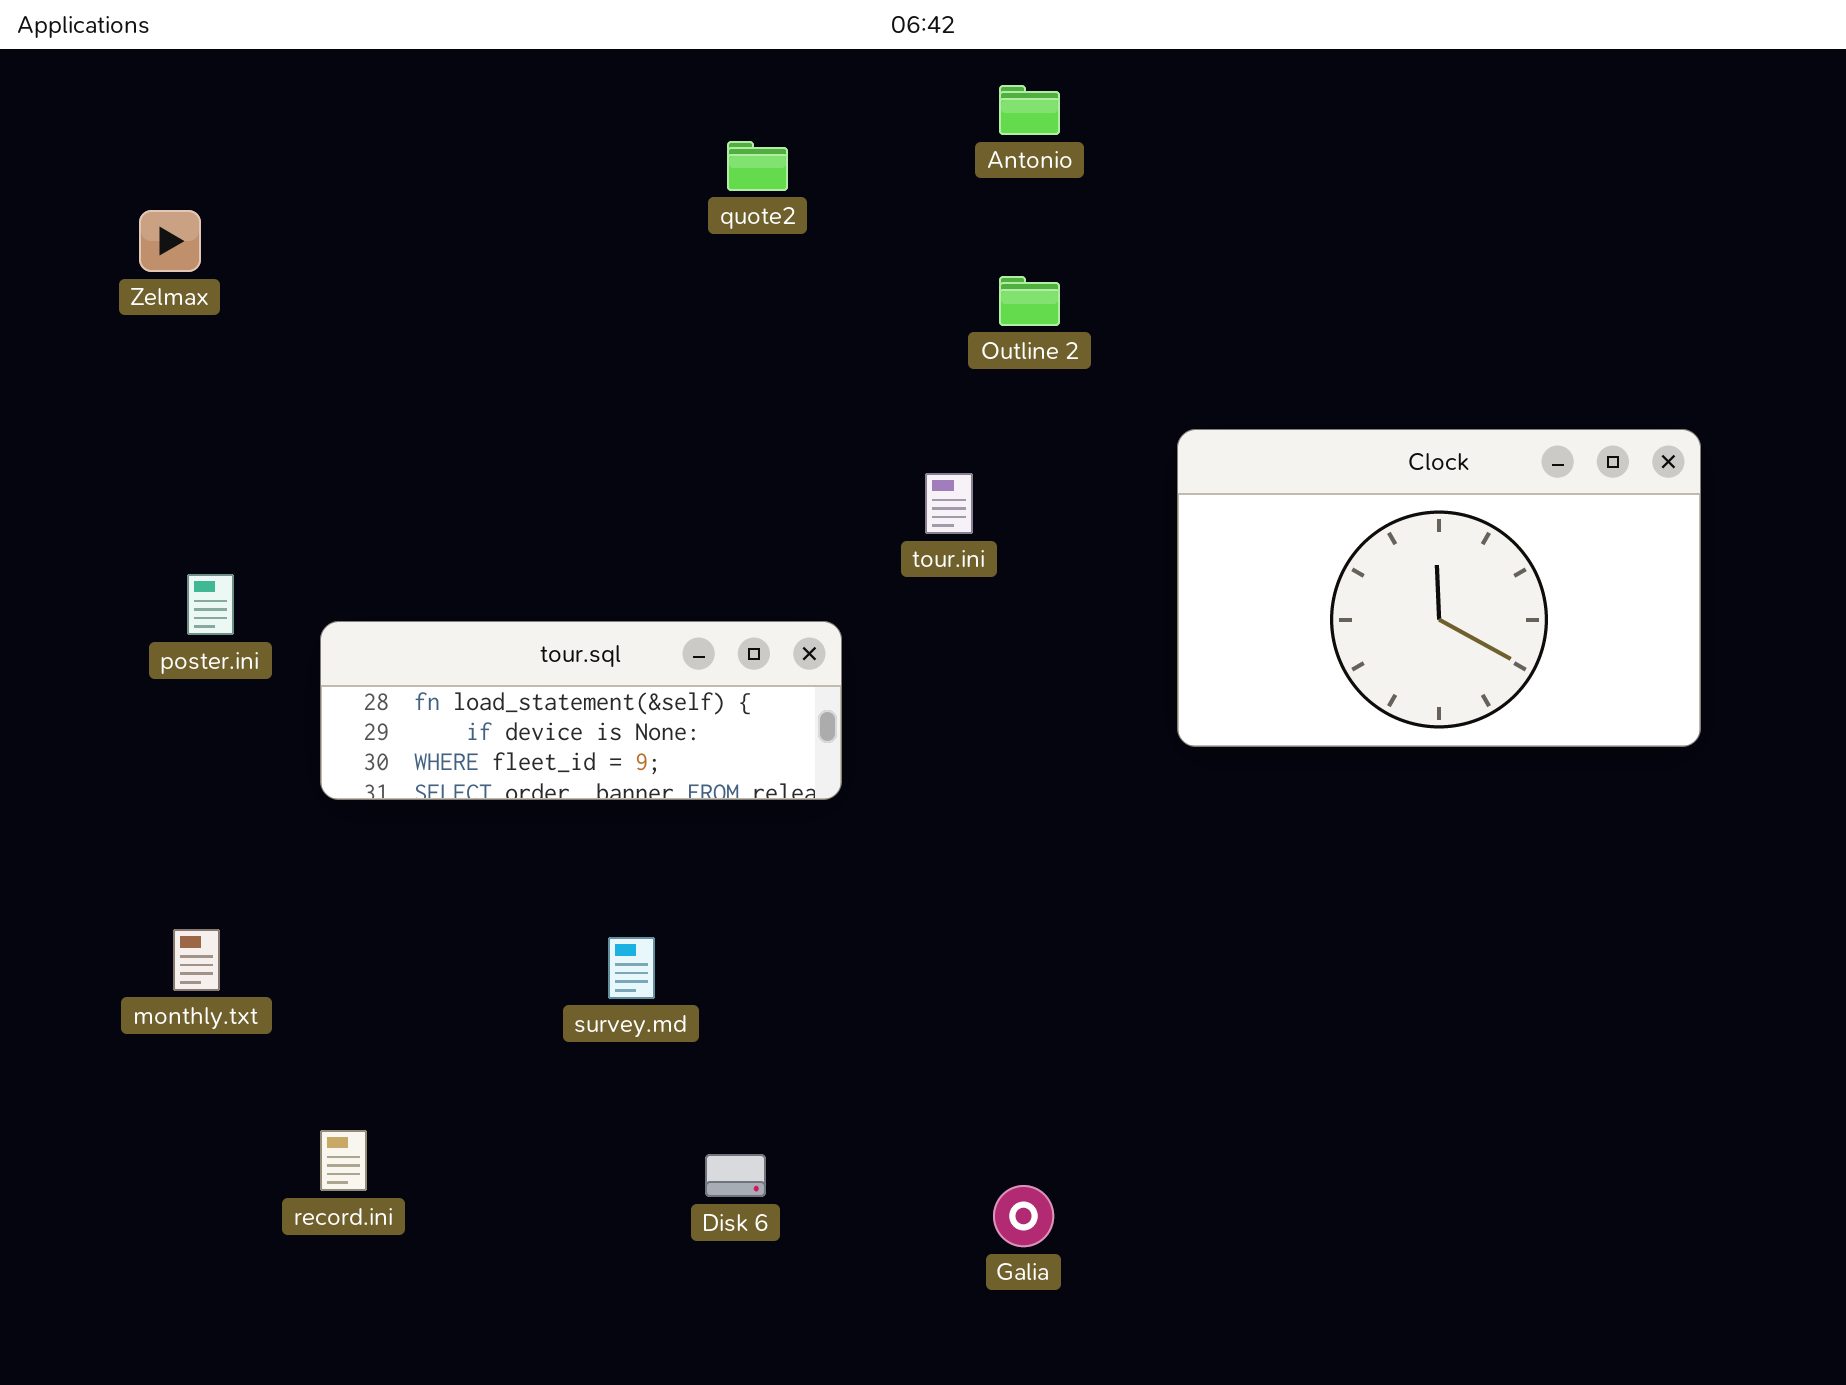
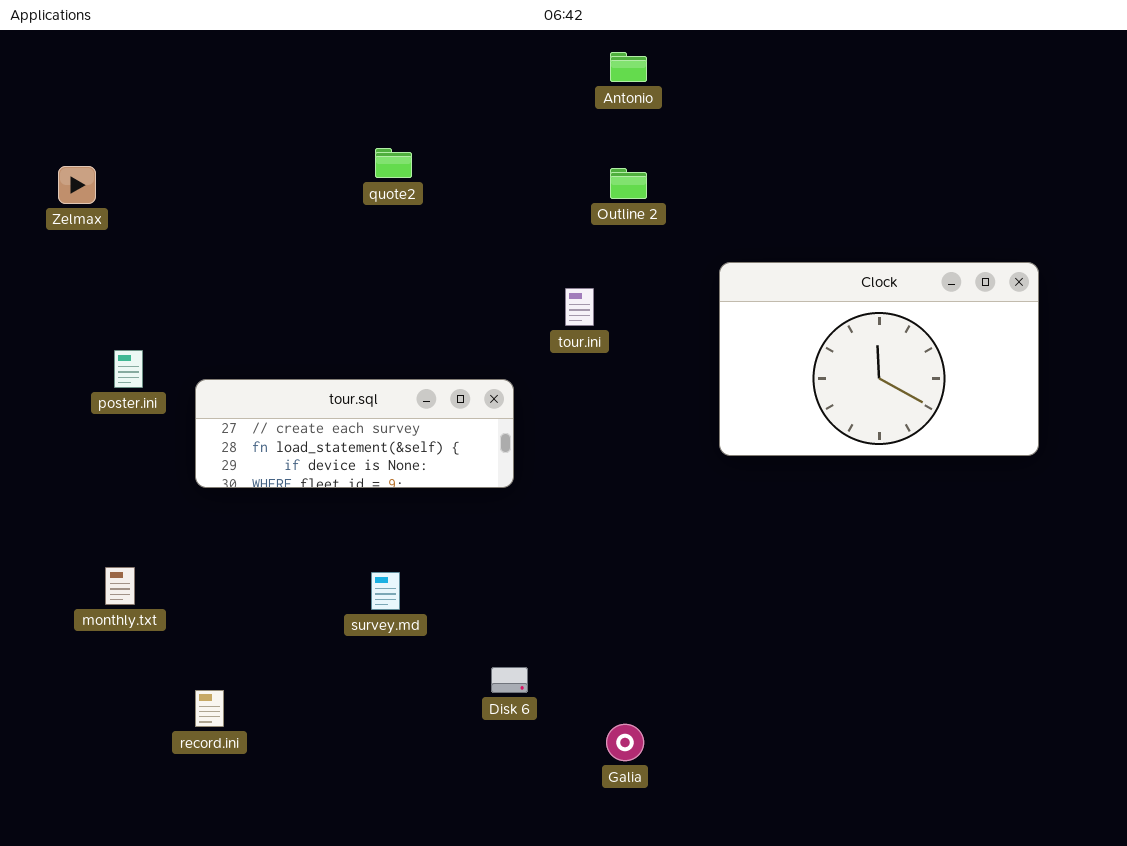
quote2: [727,141,788,191] -> [375,148,412,178], moved
Zelmax: [139,210,201,272] -> [58,166,96,204], moved
tour.sql: [320,621,842,800] -> [195,379,514,488], scrolled up 1 row
Disk 6: [705,1154,766,1197] -> [491,667,528,693], moved

